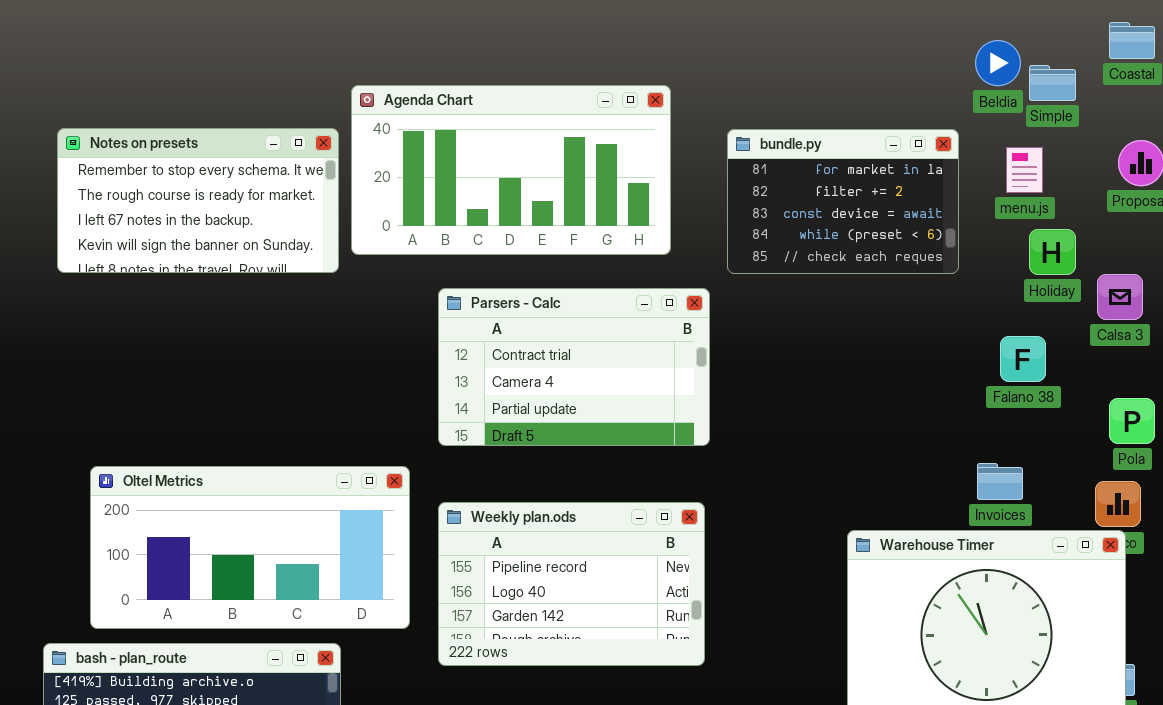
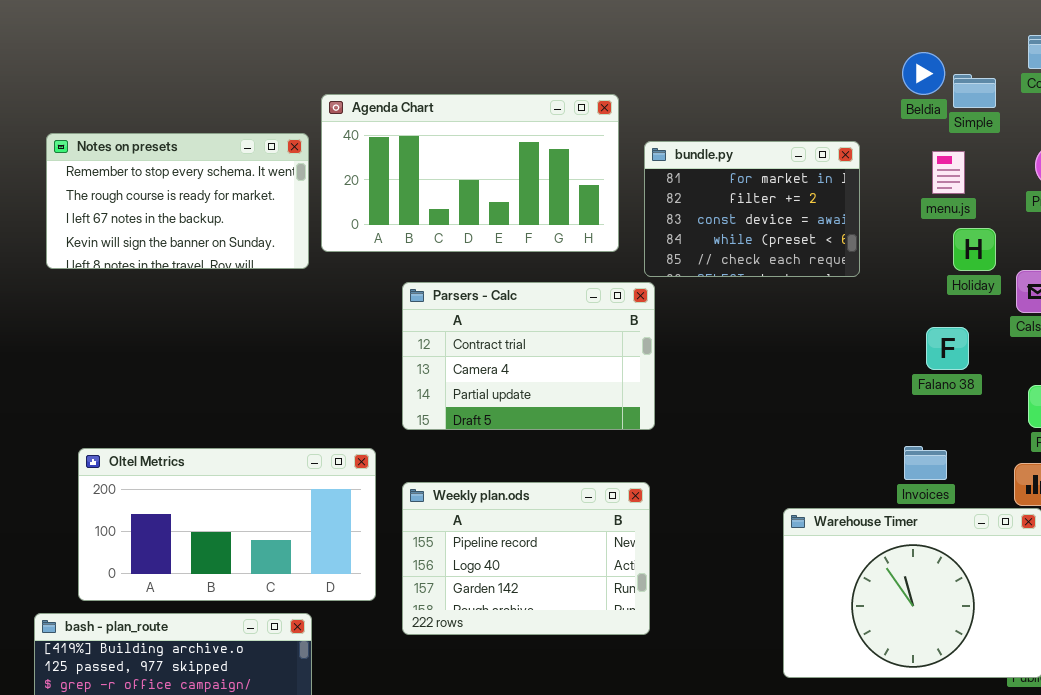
bundle.py: [727,129,959,274] -> [644,141,860,277], moved

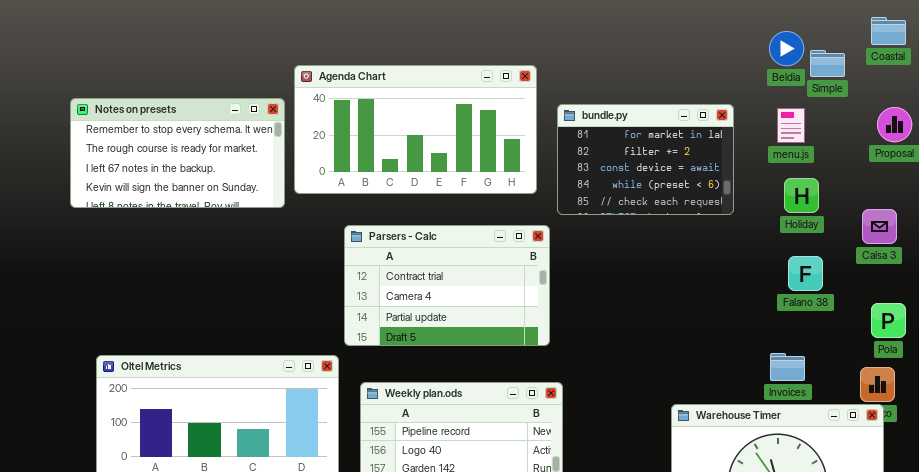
menu.js: [932,151,965,194] -> [777,108,805,143], moved
Holiday: [953,228,996,271] -> [784,178,819,213], moved
Parsers - Calc: [402,282,655,430] -> [344,225,550,346], moved

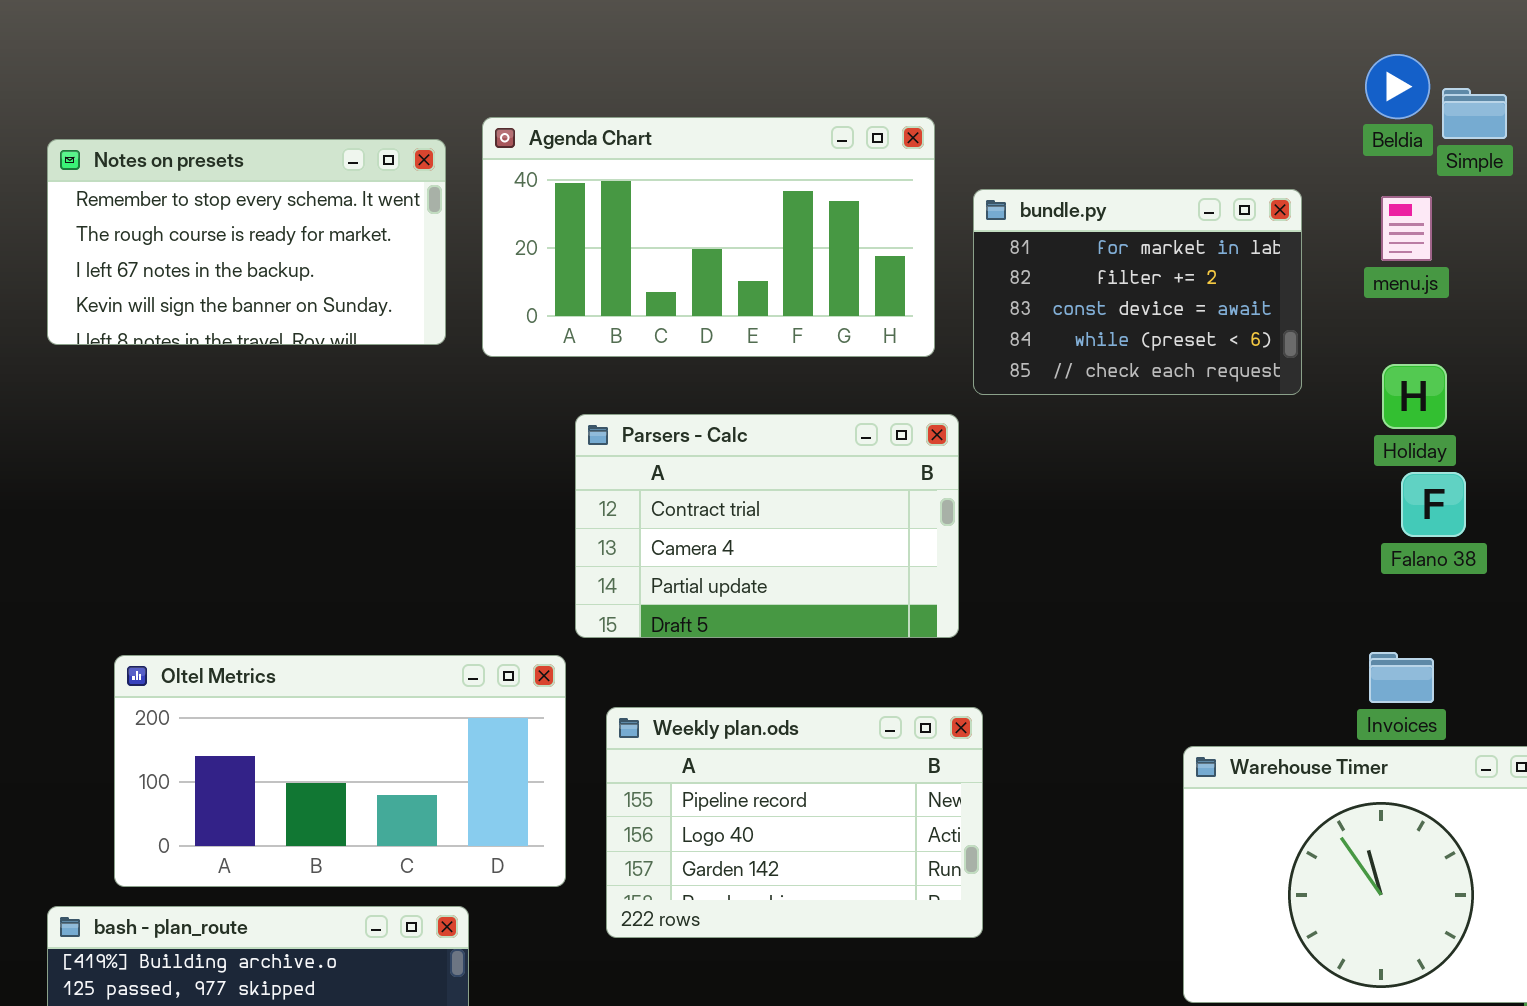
Notes on presets: [70,98,285,208] -> [47,139,446,345], moved
Holiday: [784,178,819,213] -> [1382,364,1447,429], moved

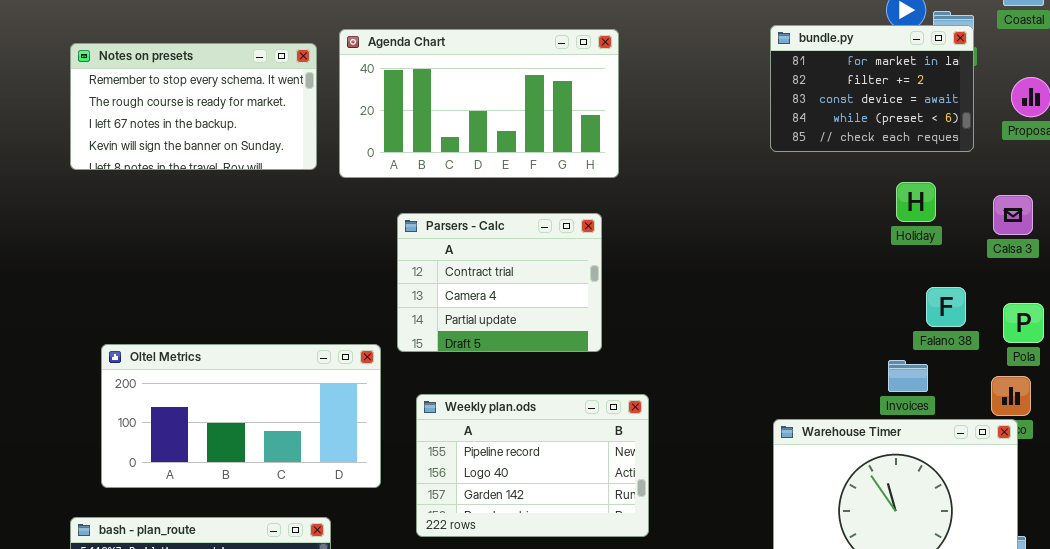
bundle.py: [973,189,1302,395] -> [770,25,974,152], moved
Parsers - Calc: [575,414,959,638] -> [397,213,602,352], resized
Falano 38: [1401,472,1466,537] -> [926,287,966,327], moved
Oltel Metrics: [114,655,566,887] -> [101,344,381,488], moved

